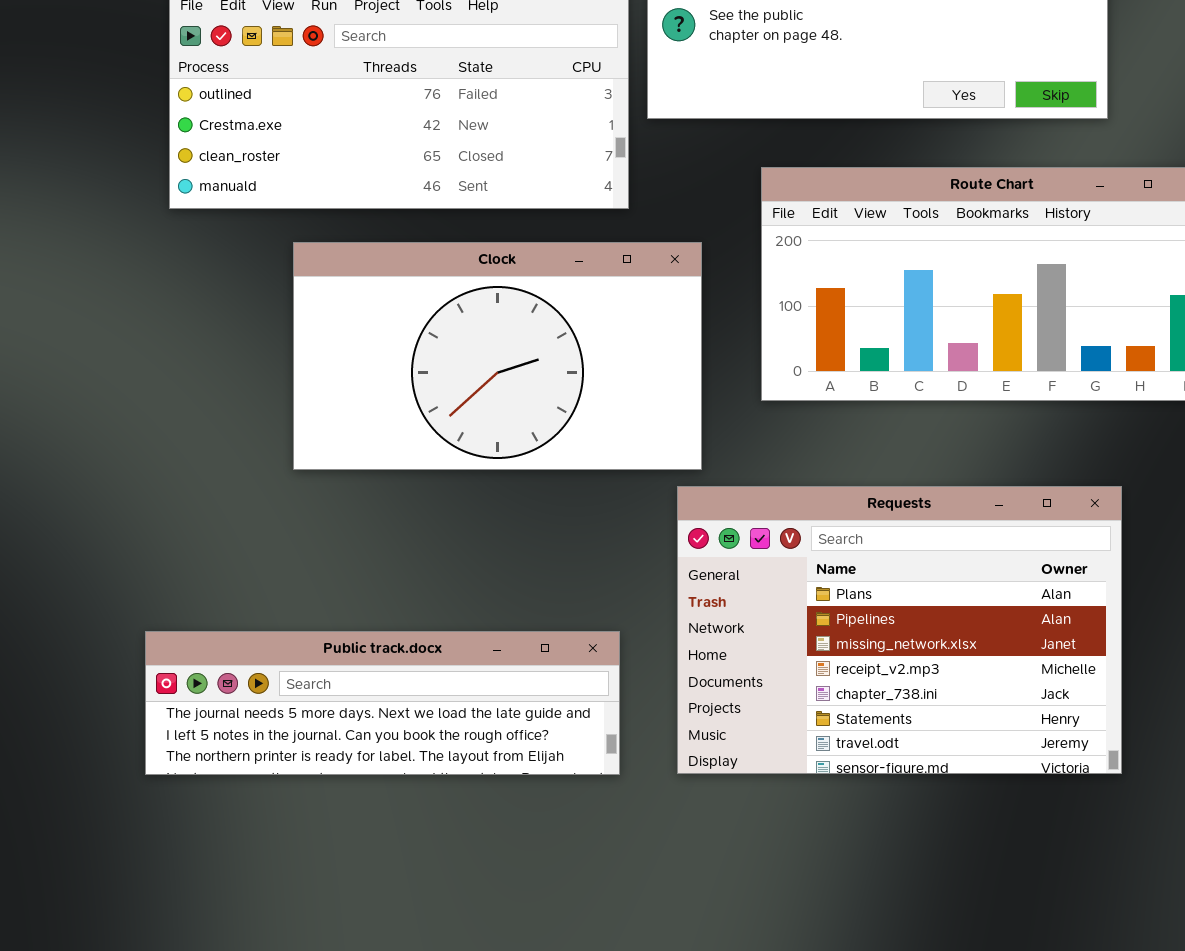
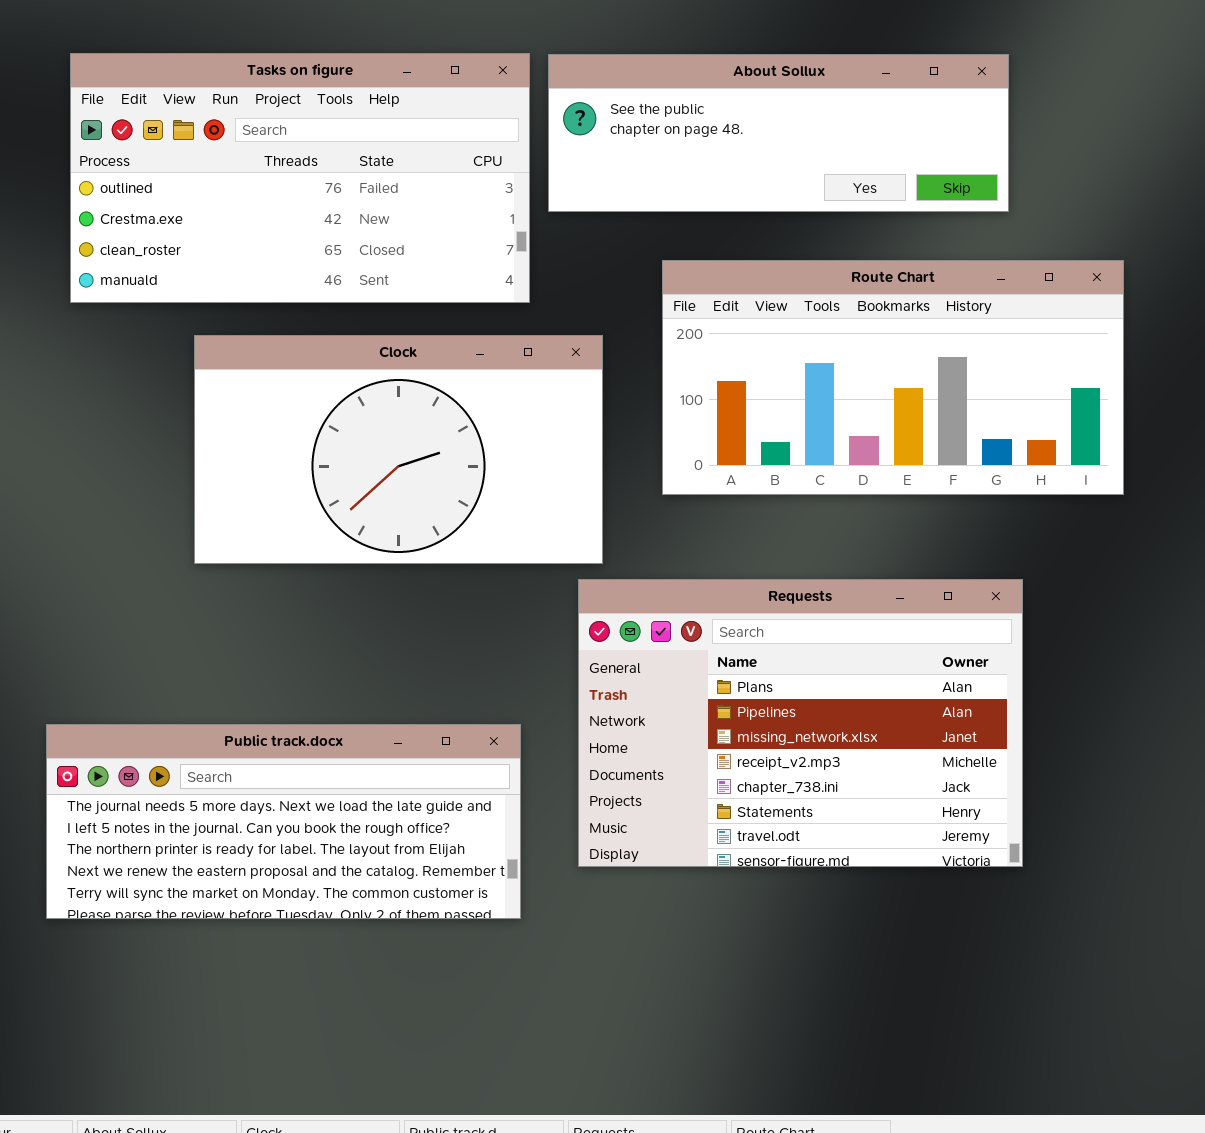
Public track.docx: [145,631,620,775] -> [46,724,521,919], resized

